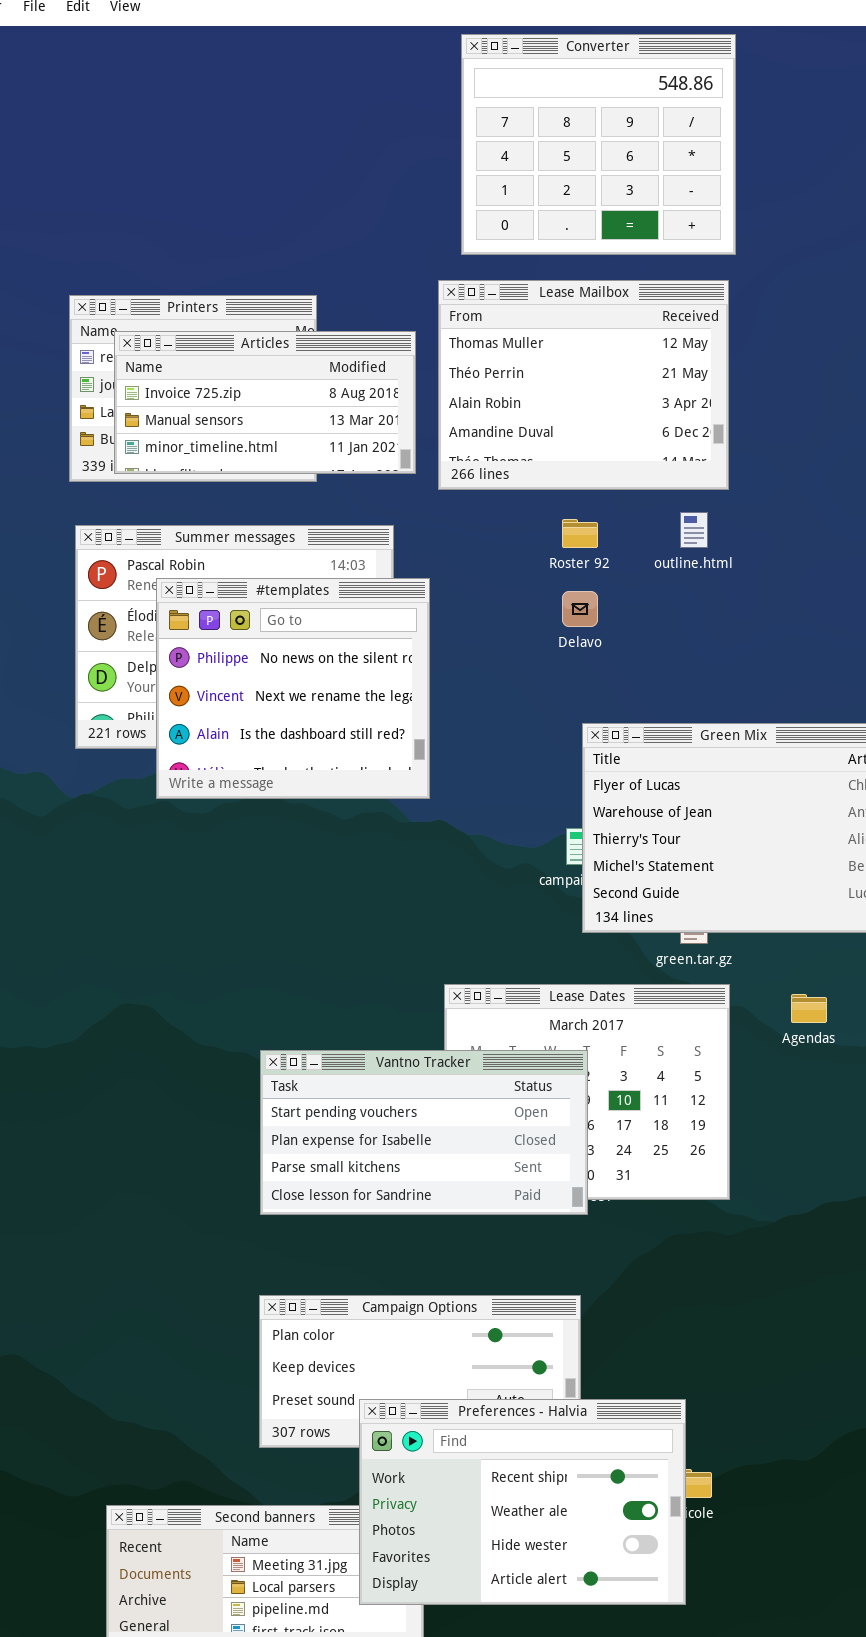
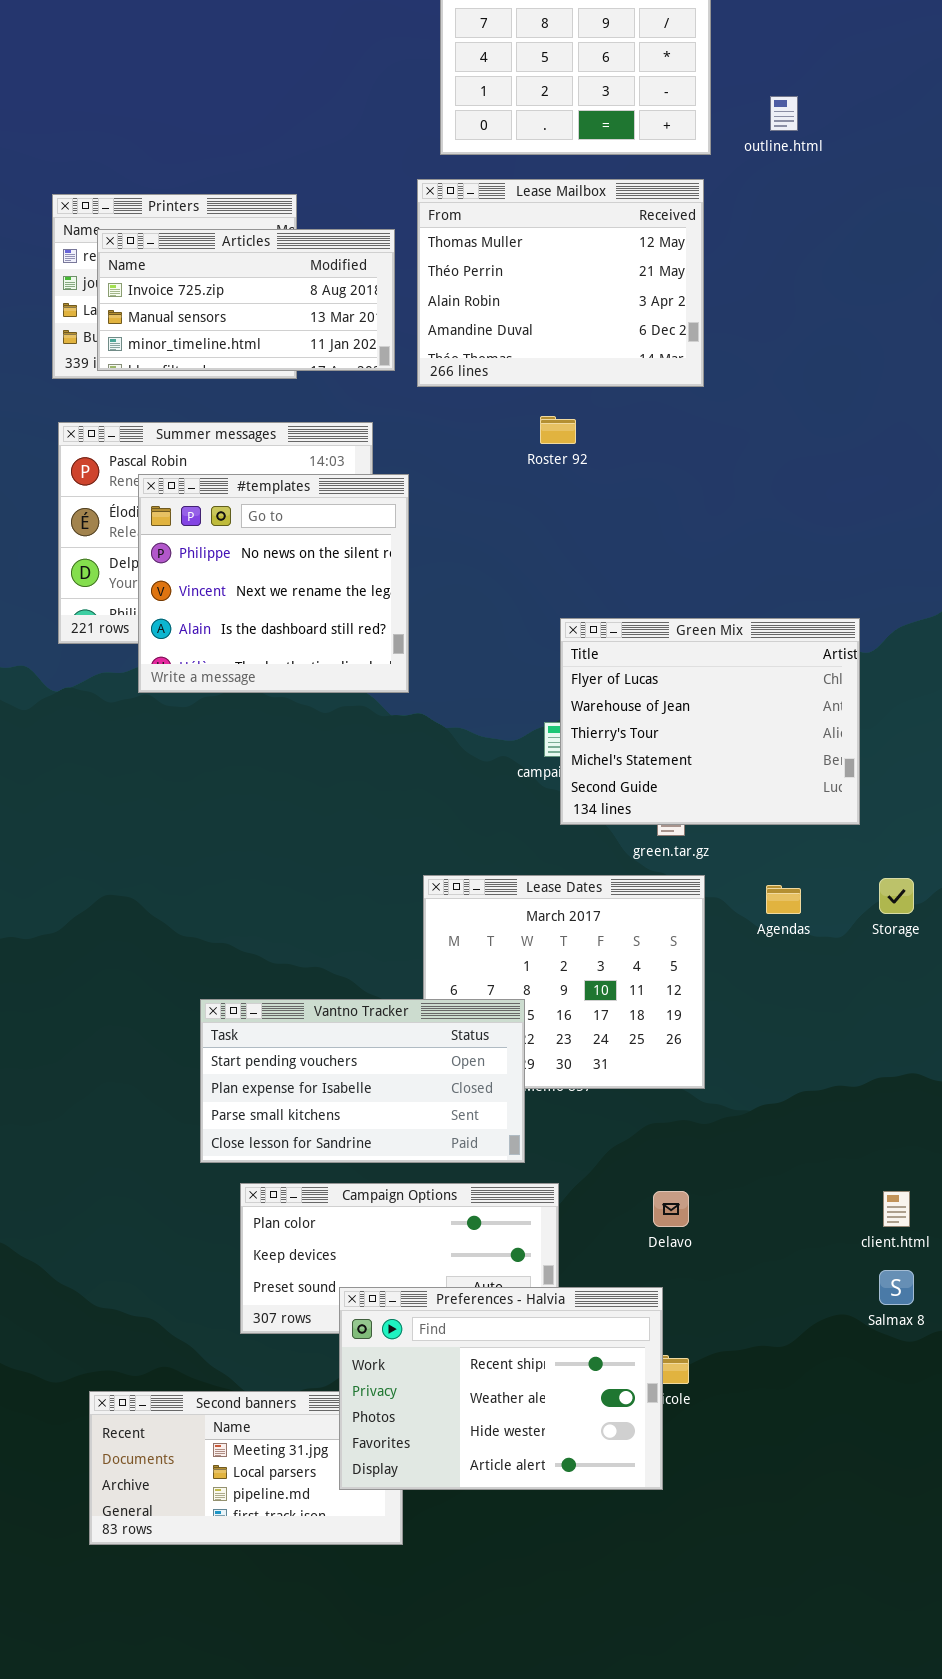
outline.html: [680,512,708,548] -> [770,96,798,131], moved
Delavo: [562,591,598,627] -> [653,1191,689,1227], moved
Vantno Tracker: [260,1050,588,1215] -> [200,999,525,1163], moved

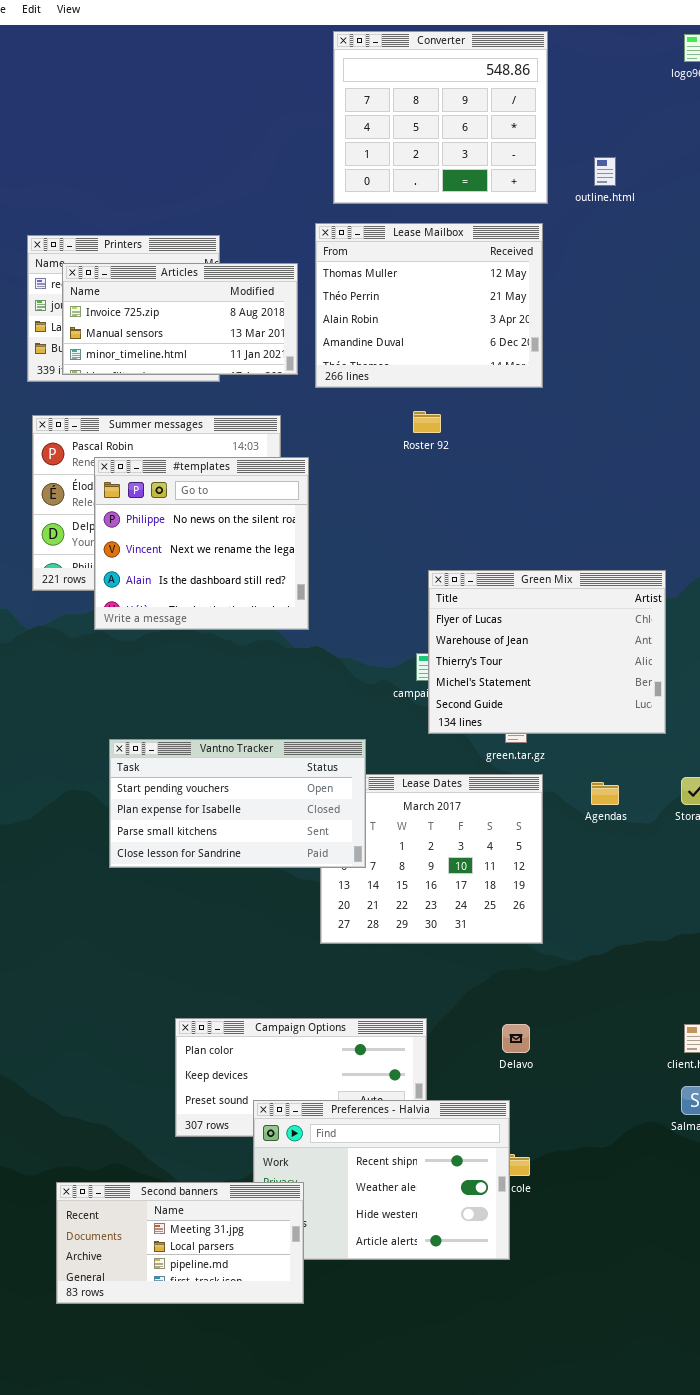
Vantno Tracker: [200,999,525,1163] -> [109,739,366,868], moved
Second banners: [89,1391,403,1545] -> [56,1182,304,1304], raised

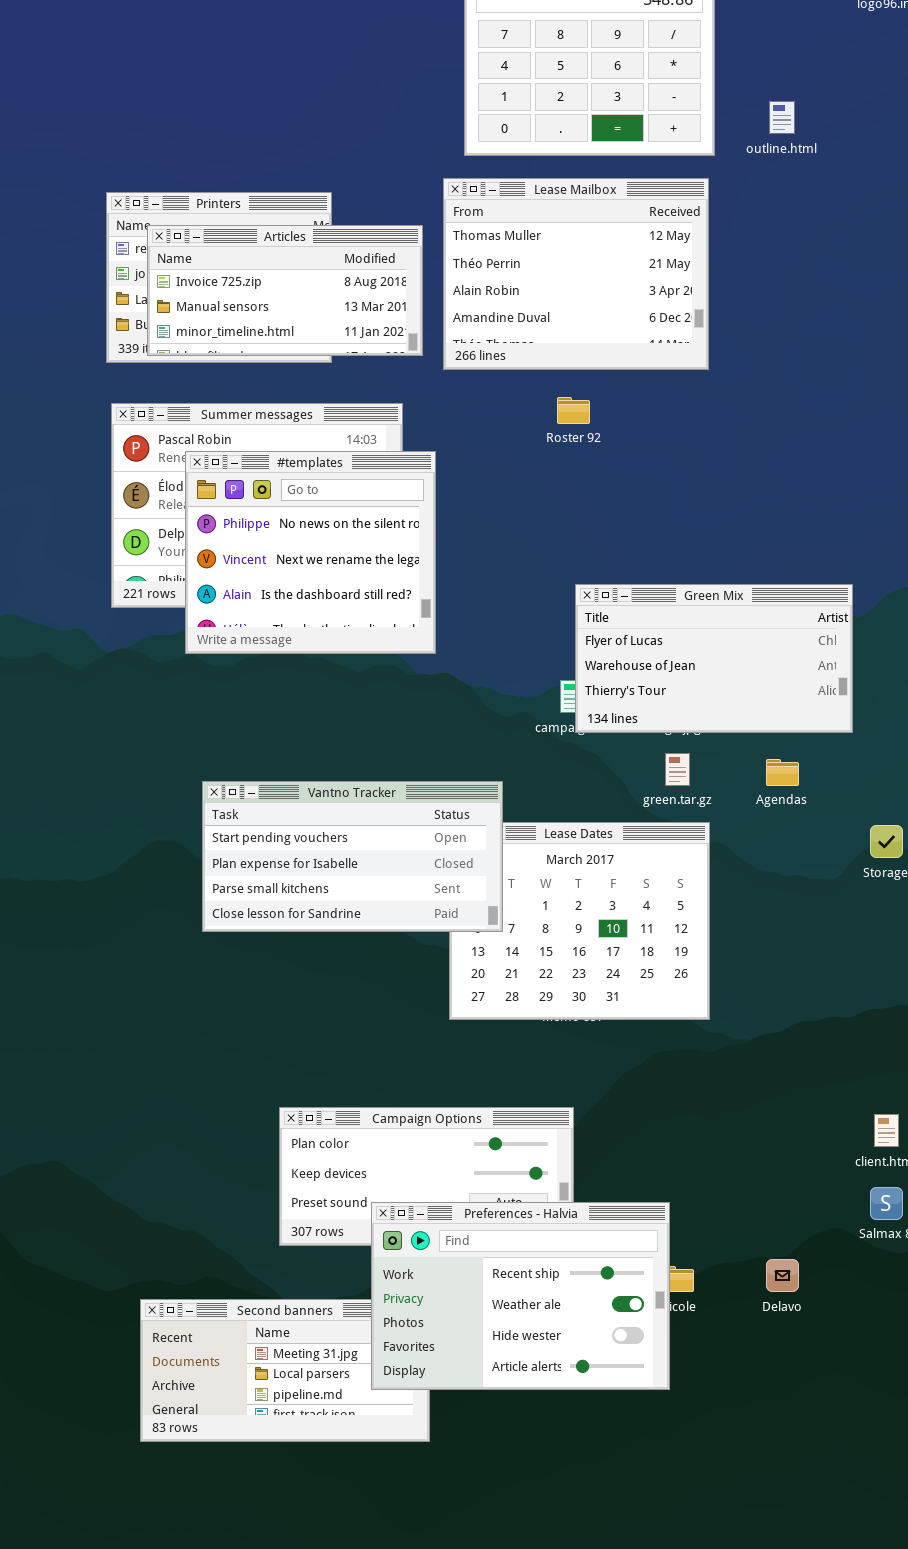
Green Mix: [428,570,666,734] -> [575,584,853,733], resized
Agendas: [591,782,619,805] -> [766,759,799,786], moved
Delavo: [502,1024,530,1053] -> [766,1259,799,1292], moved
Preferences - Halvia: [253,1100,510,1260] -> [371,1202,670,1390], raised

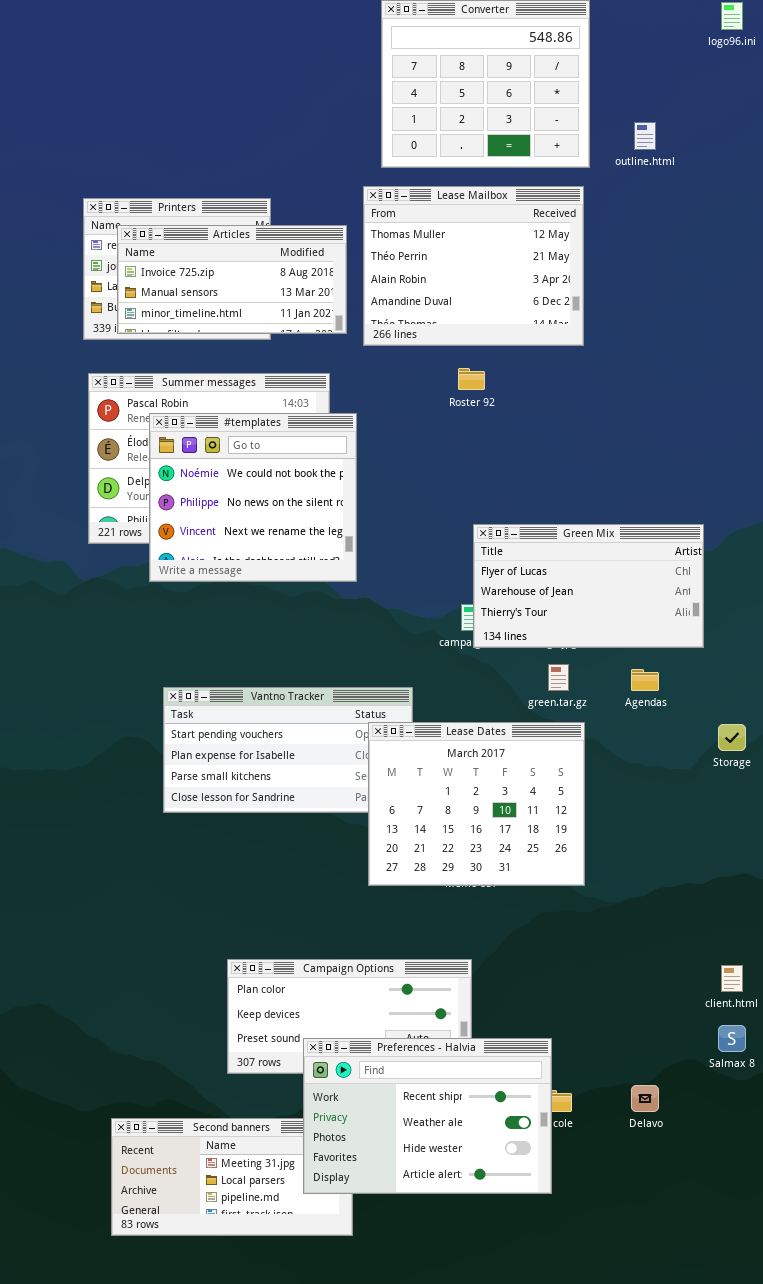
#templates: [185,451,436,654] -> [149,413,357,582], scrolled up 1 row
Lease Dates: [449,822,710,1020] -> [368,722,585,886], raised

